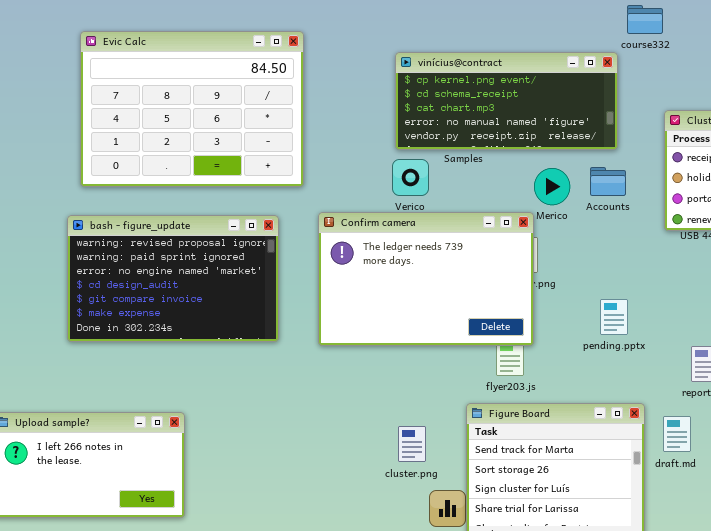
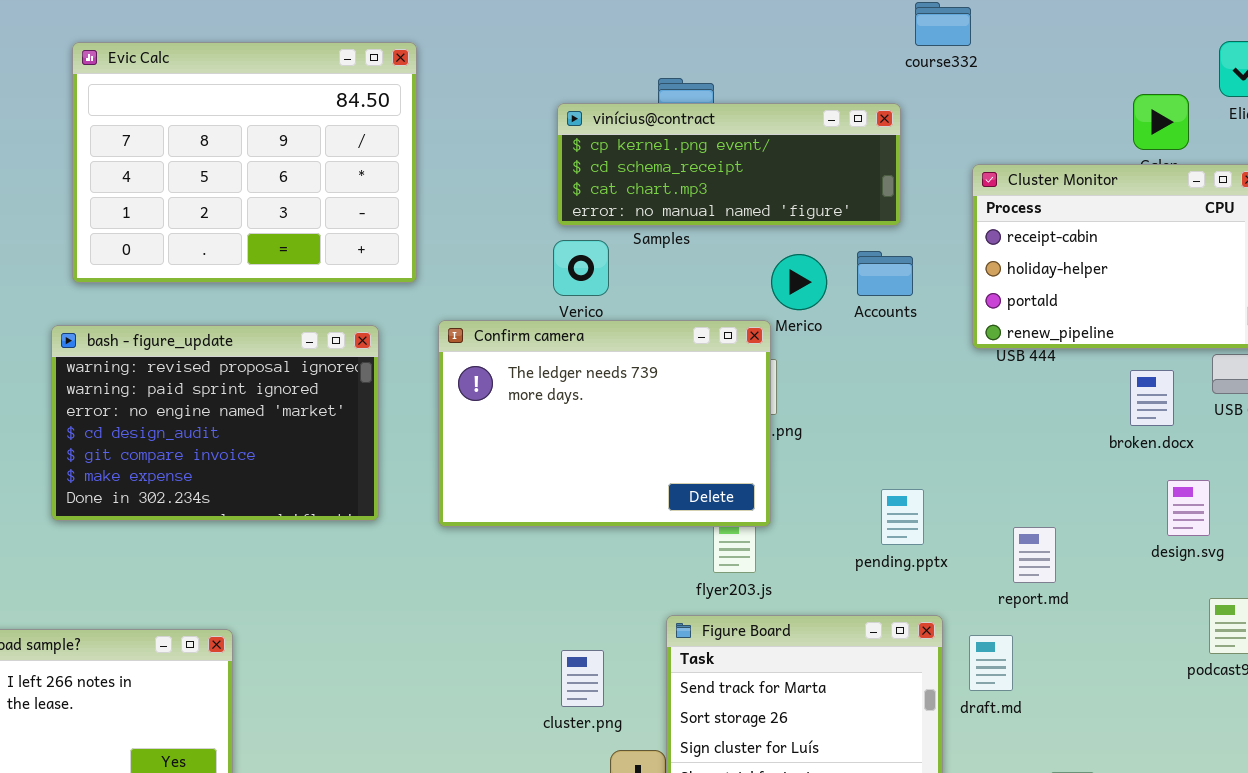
vinícius@contract: [395,52,618,150] -> [557,103,901,226], resized
pending.pptx: [600,299,628,335] -> [881,489,924,545], moved

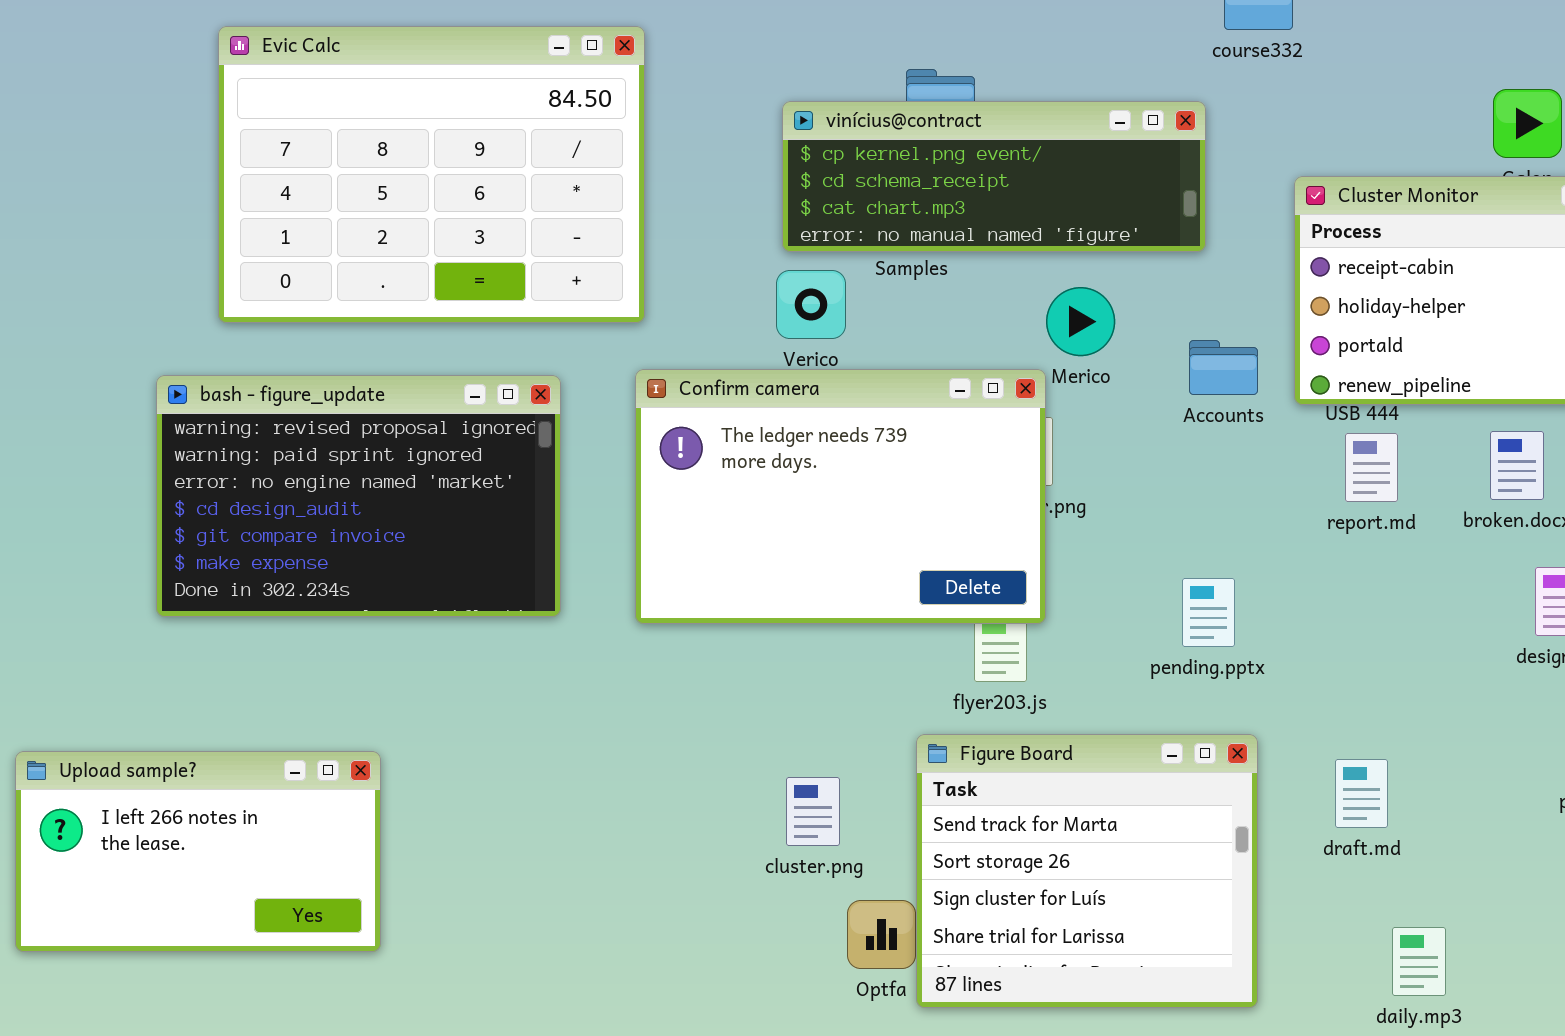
Evic Calc: [72,42,417,283] -> [218,26,645,323], moved
Accounts: [857,251,913,296] -> [1189,340,1258,395], moved
report.md: [1013,527,1056,583] -> [1345,433,1398,502], moved
draft.md: [969,635,1013,691] -> [1335,759,1388,828], moved

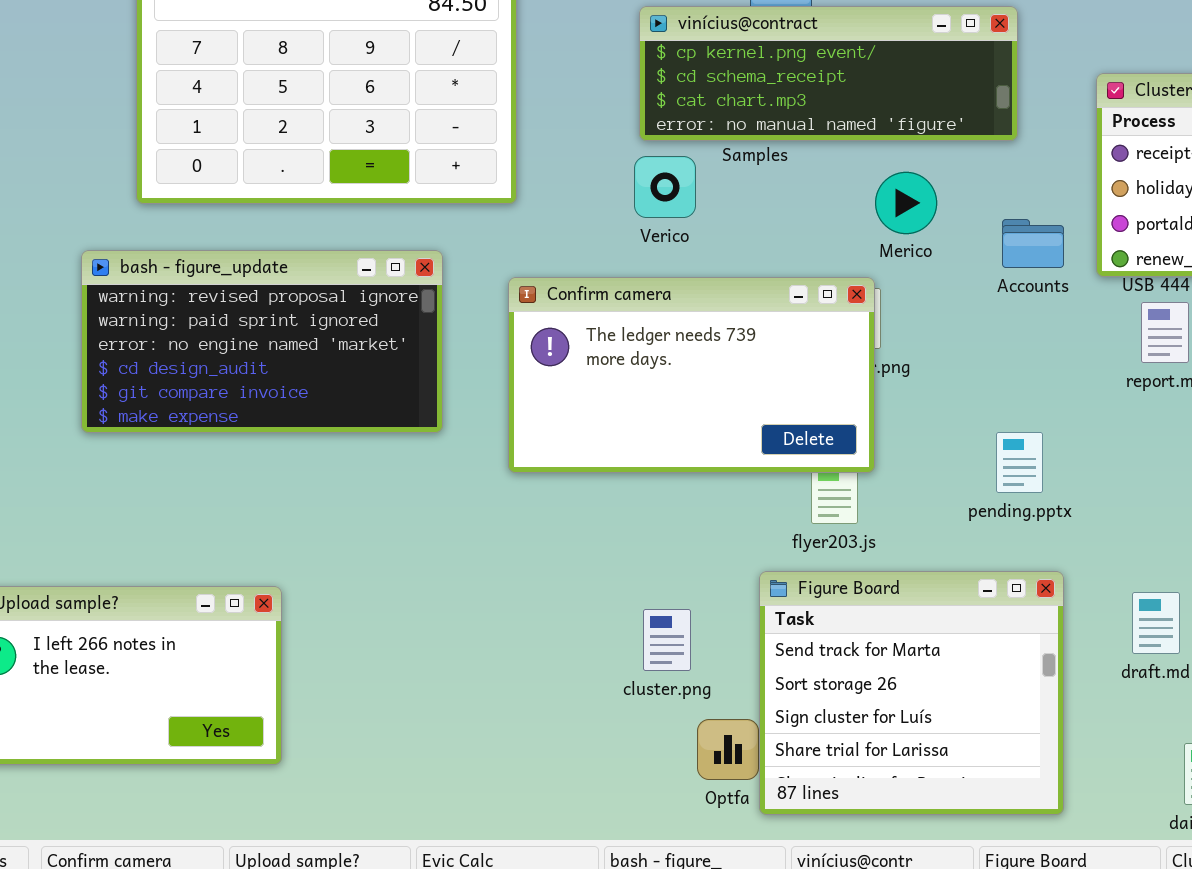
Confirm camera: [635,369,1046,624] -> [508,277,875,473], resized
bash - figure_update: [156,375,561,617] -> [81,250,443,433], resized

